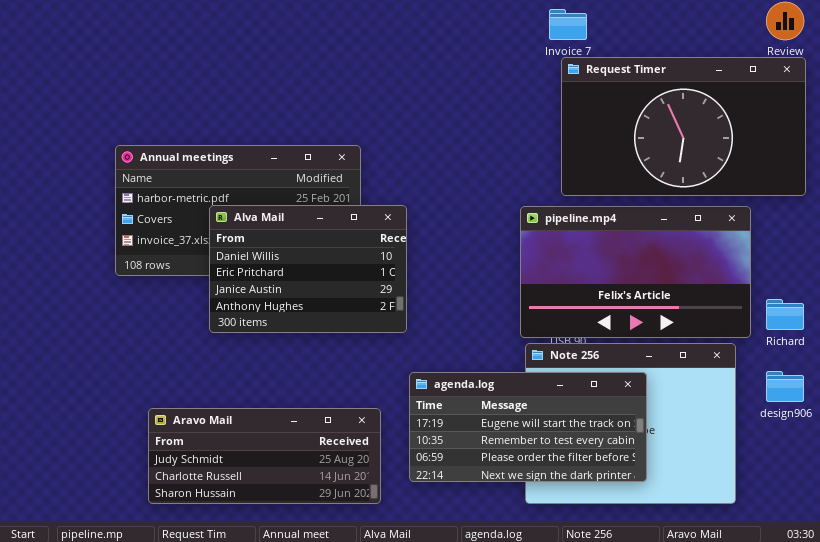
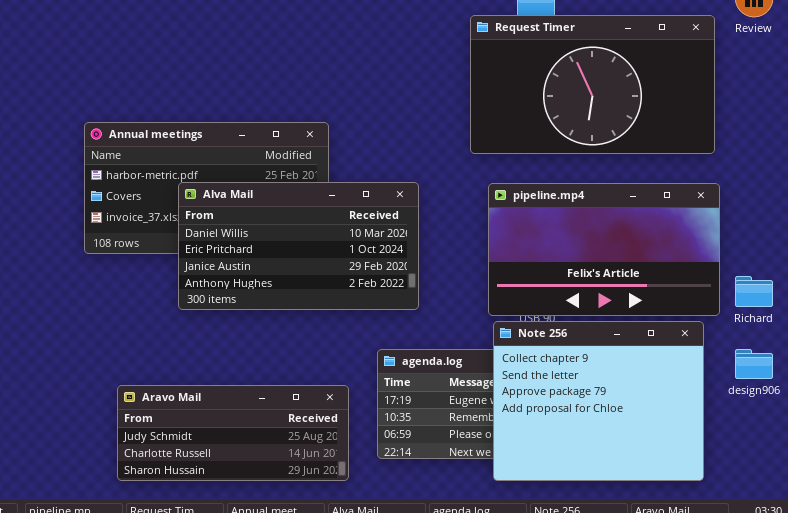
Request Timer: [561,57,806,196] -> [470,15,715,154], moved
Alva Mail: [209,205,407,333] -> [178,182,419,310], resized
Note 256: [525,343,736,504] -> [493,321,704,481], raised

